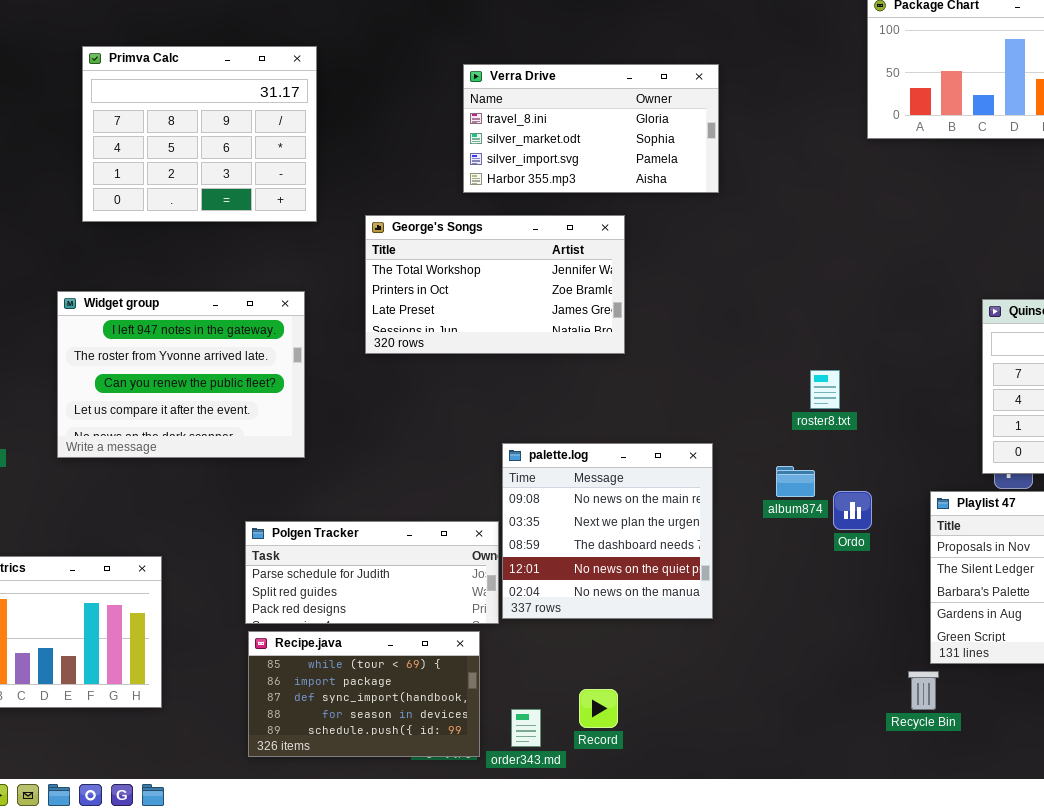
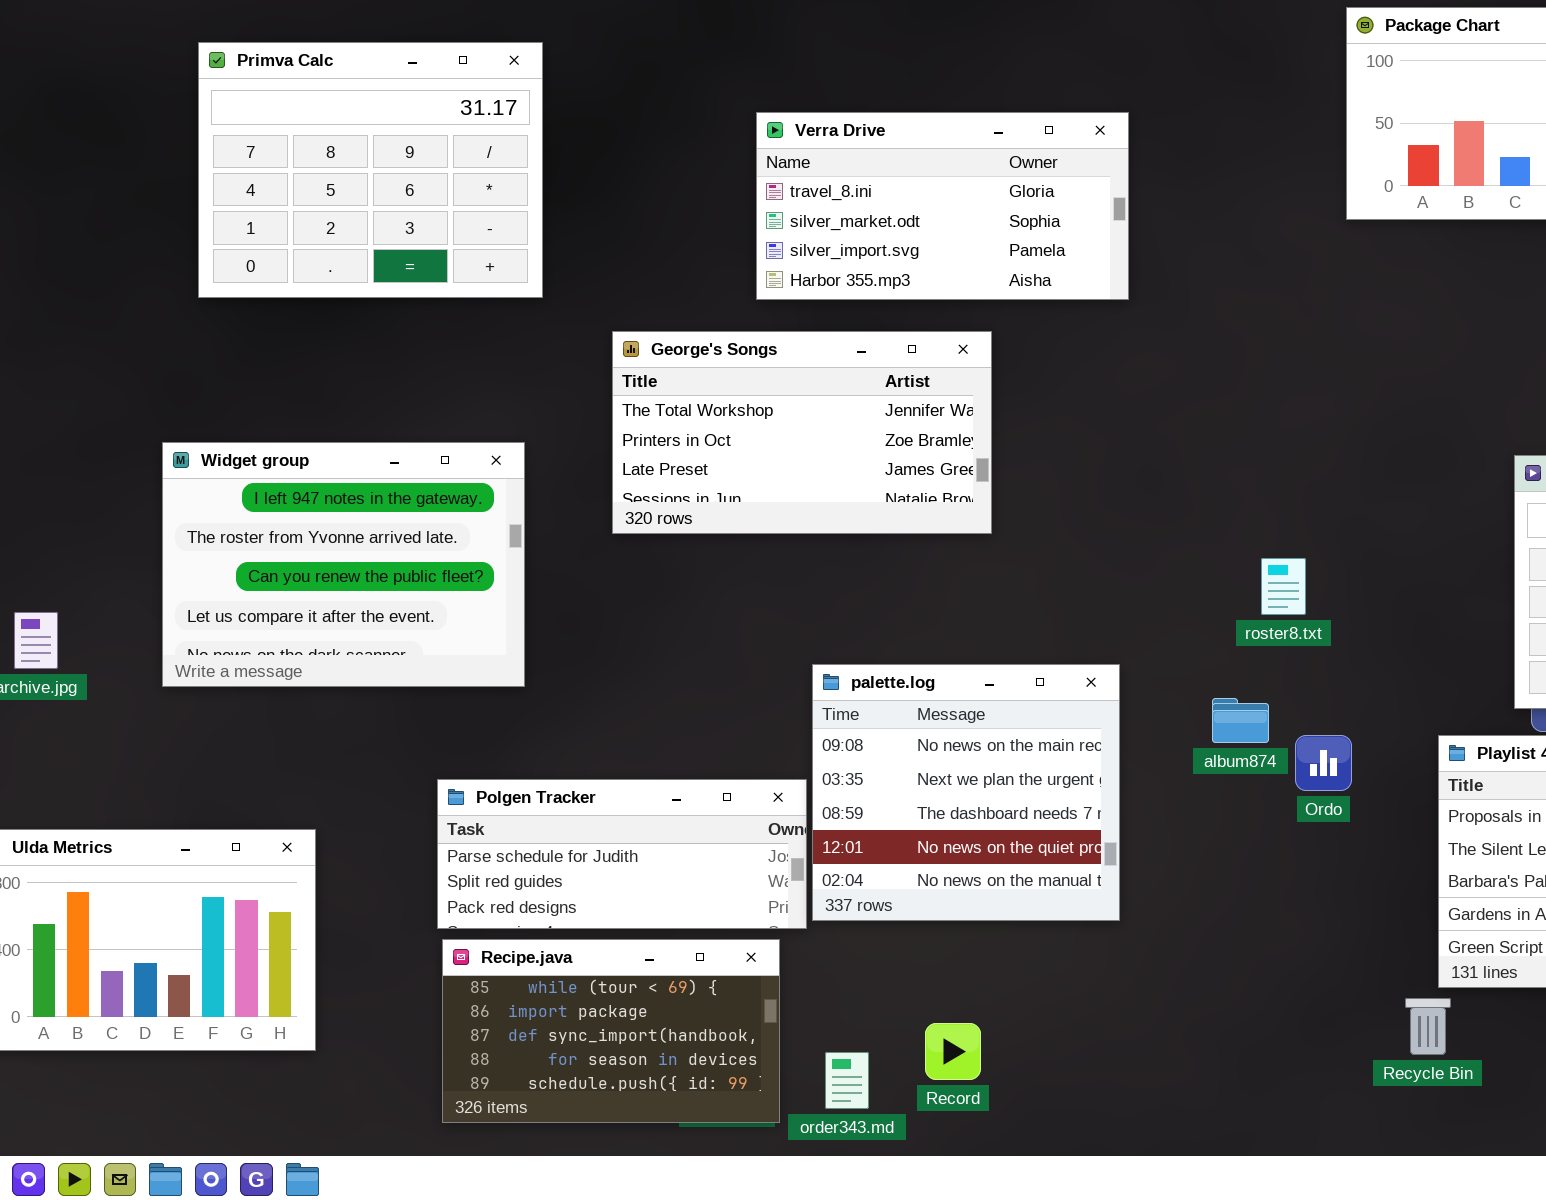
Primva Calc: [82,46,317,222] -> [198,42,543,298], moved

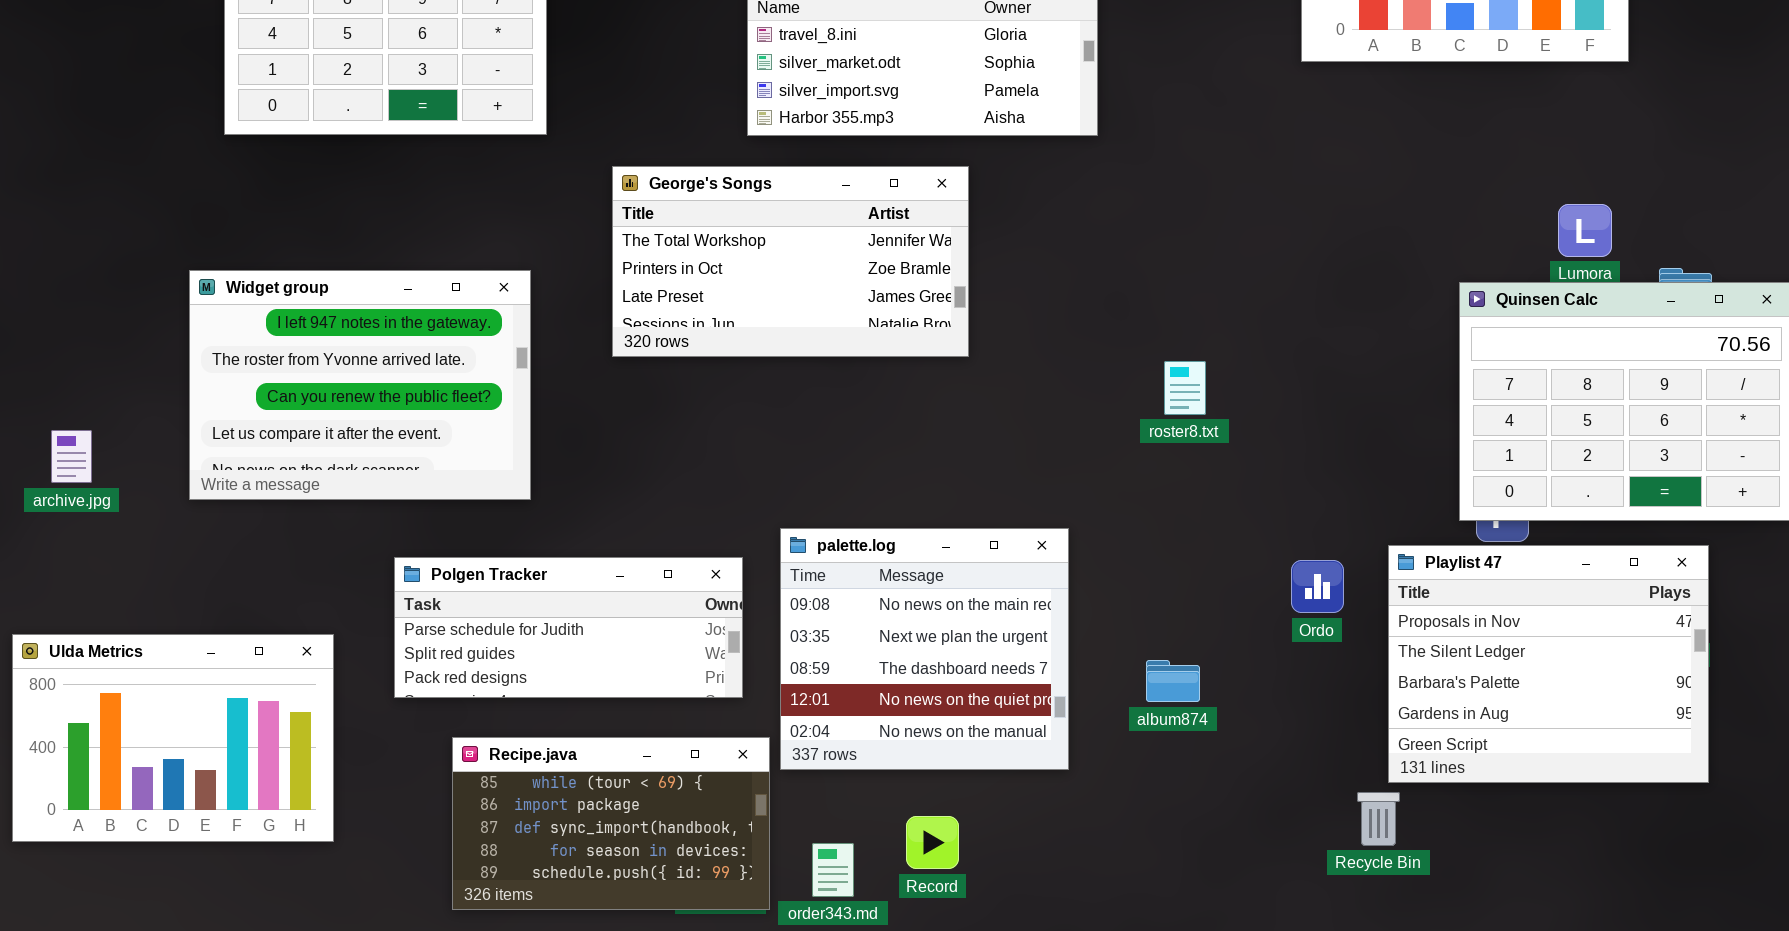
roster8.txt: [1261,558,1306,615] -> [1164,361,1206,415], moved
palette.log: [812,664,1120,921] -> [780,528,1069,770], moved
album874: [1212,698,1269,743] -> [1146,660,1200,702], moved
Ordo: [1295,735,1352,791] -> [1291,560,1344,613], moved
Polgen Tracker: [437,779,807,929] -> [394,557,743,698], moved

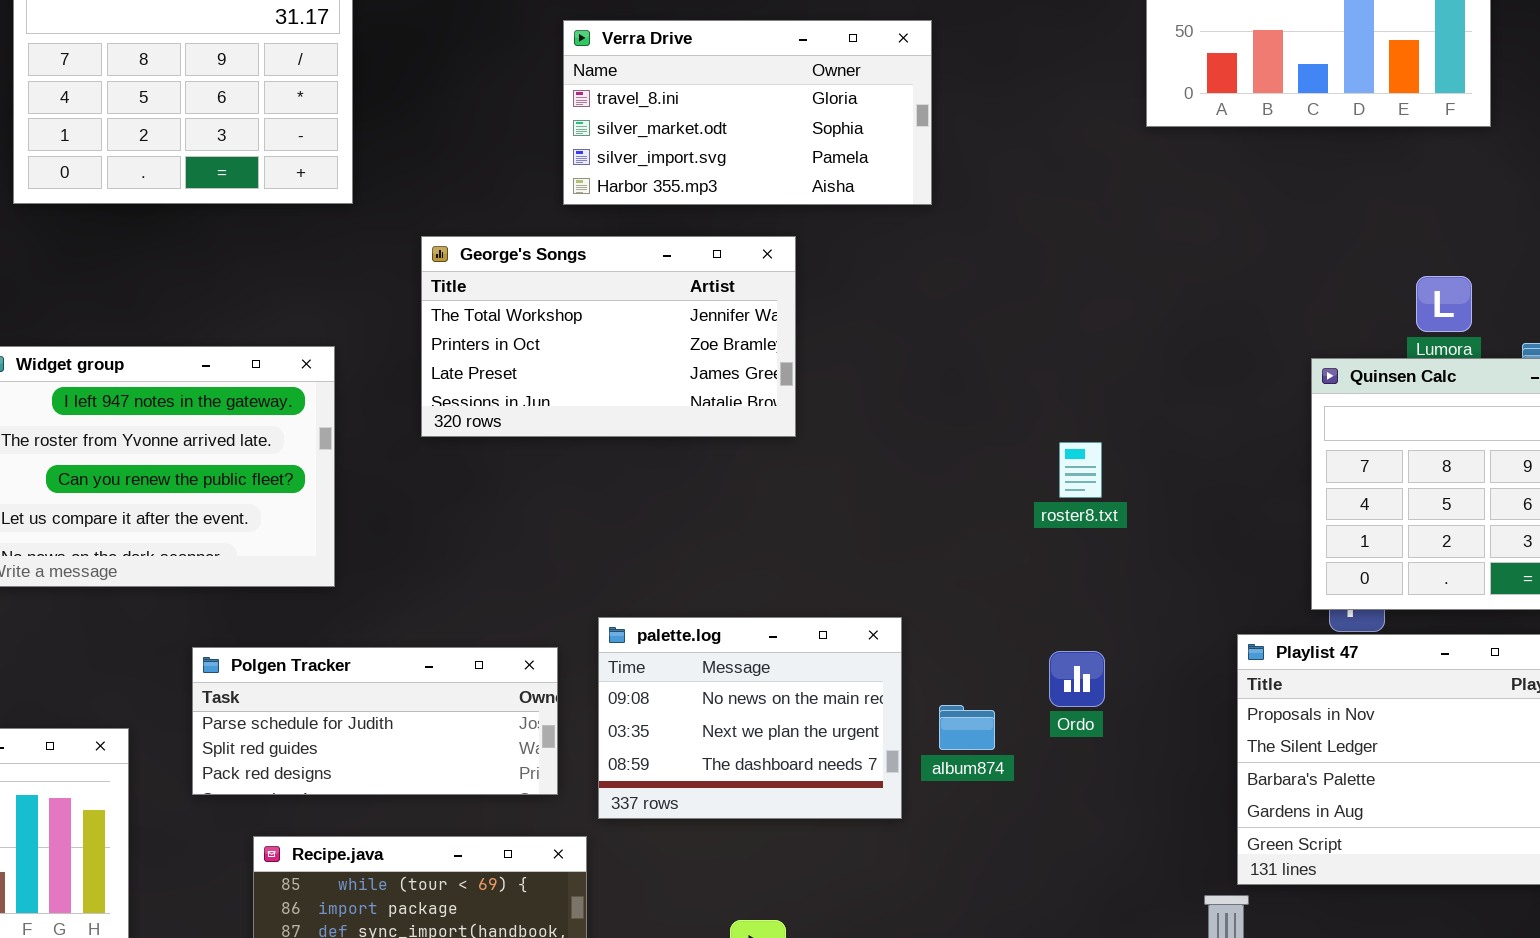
roster8.txt: [1164,361,1206,415] -> [1059,442,1102,498], moved
palette.log: [780,528,1069,770] -> [598,617,902,819], resized
Ordo: [1291,560,1344,613] -> [1049,651,1105,707], moved
album874: [1146,660,1200,702] -> [939,705,995,750], moved

